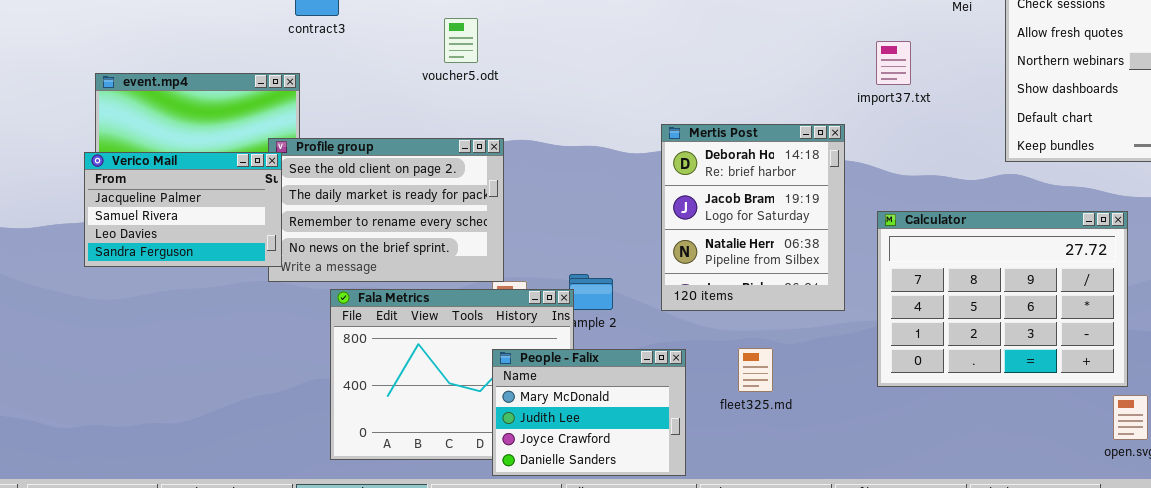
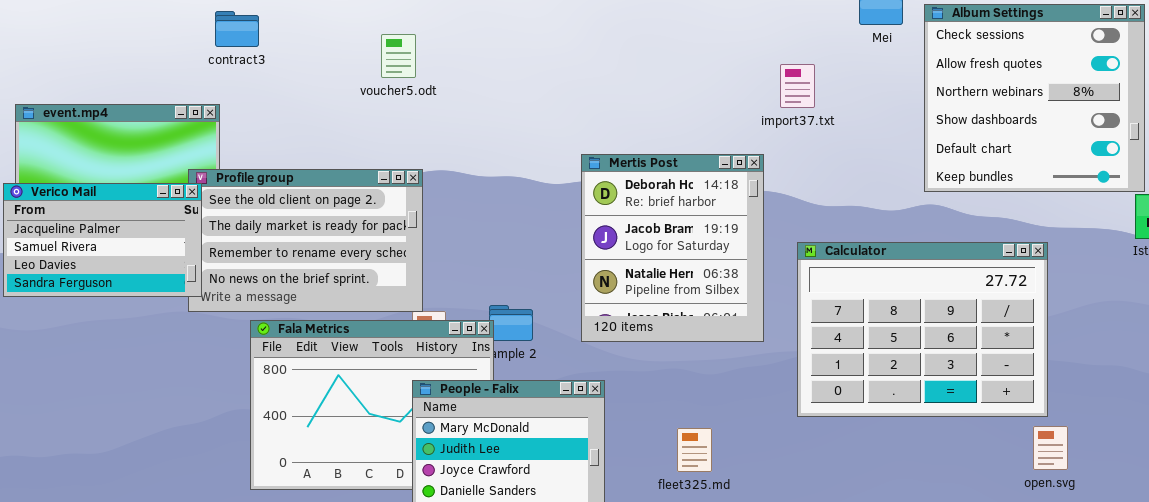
voucher5.odt: [444,18,478,63] -> [381,34,416,78], moved
import37.txt: [876,41,911,85] -> [780,64,815,108], moved
fleet325.md: [738,348,773,392] -> [677,428,712,472], moved

